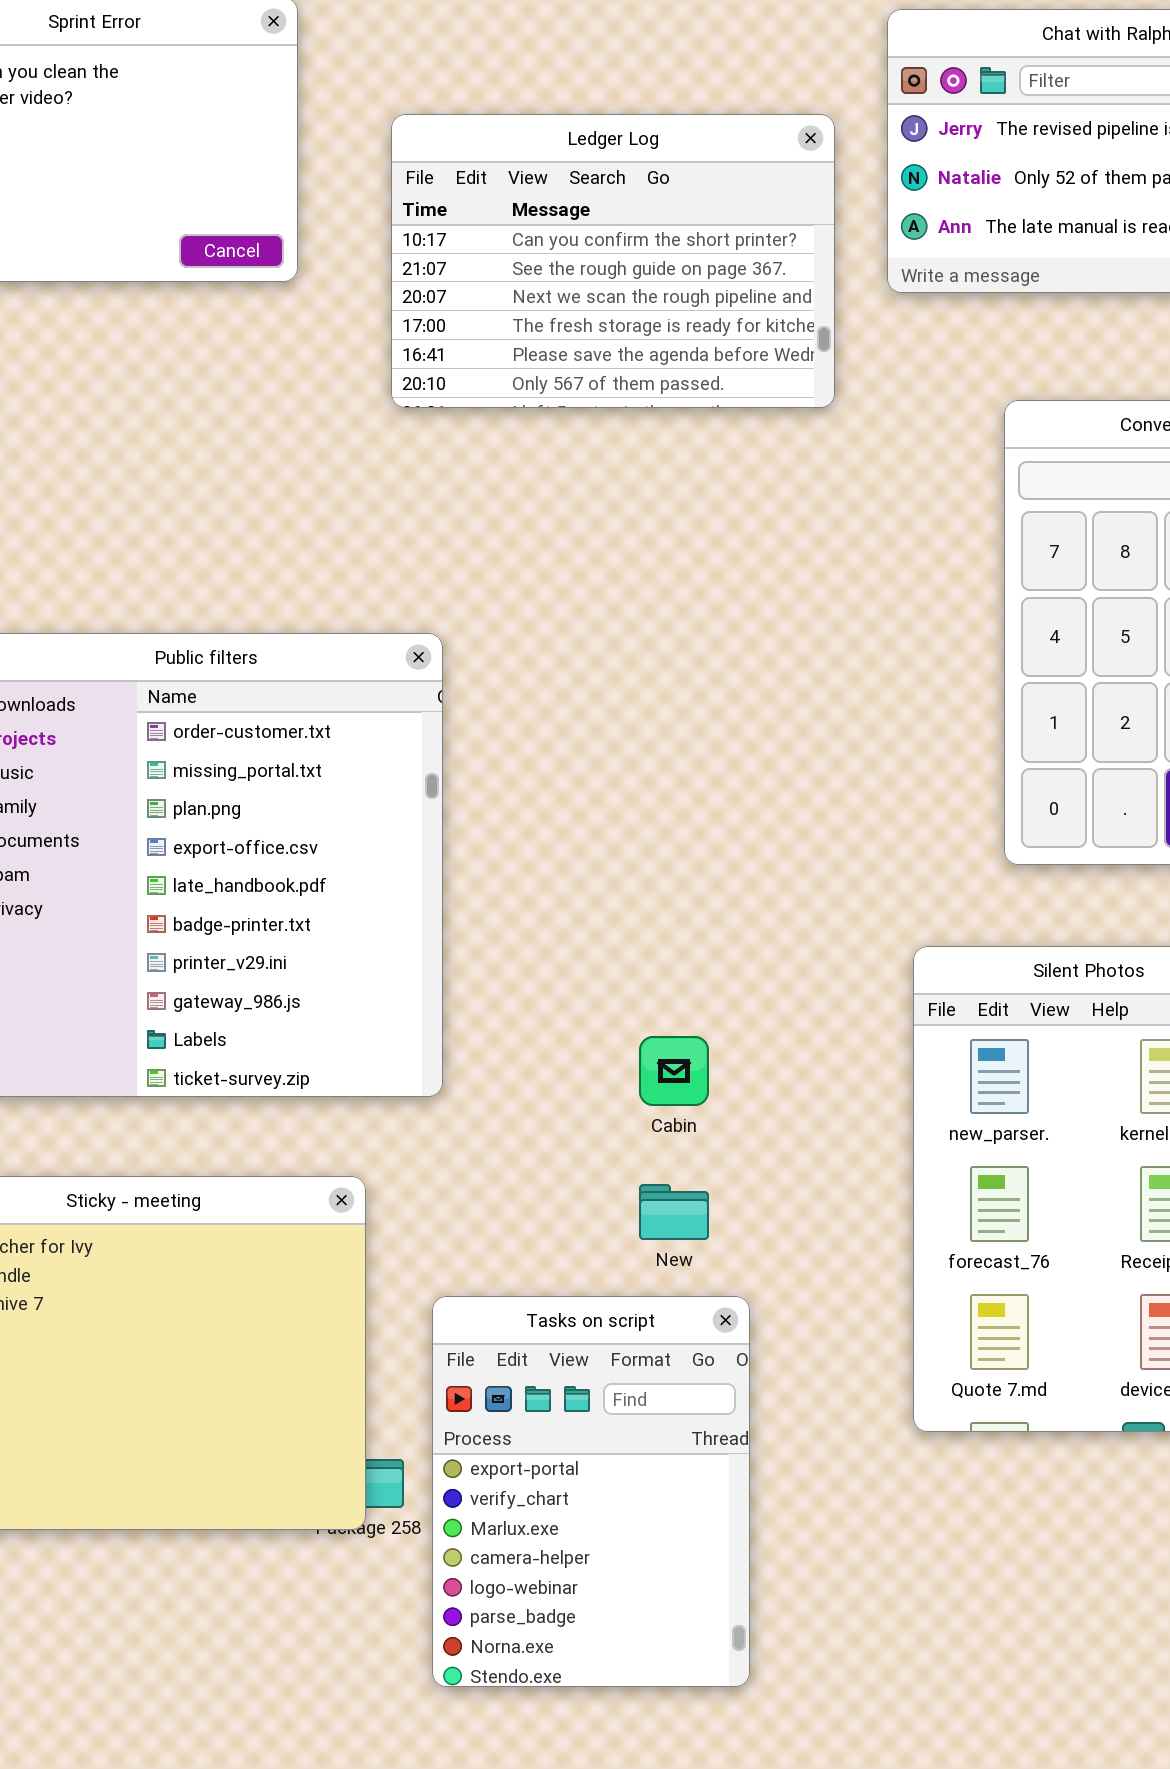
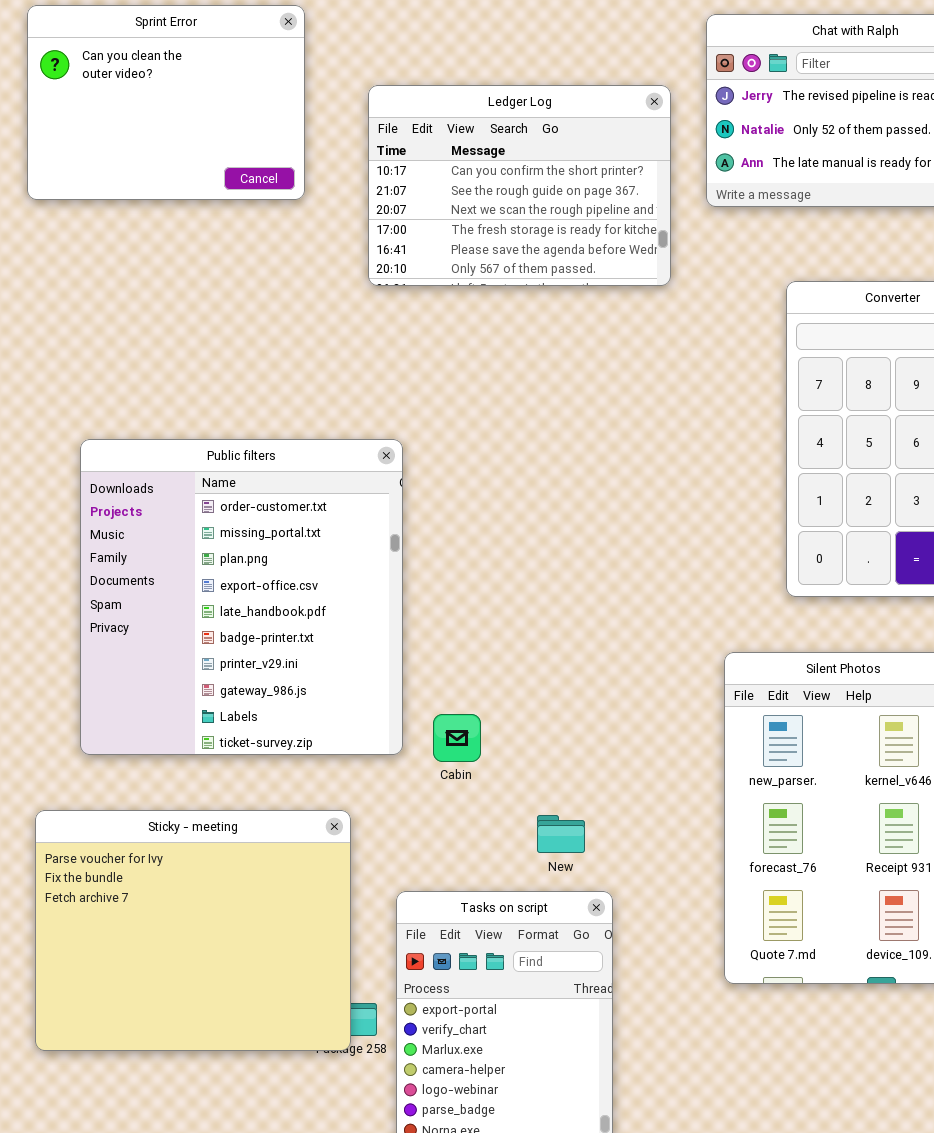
Cabin: [639,1036,709,1106] -> [433,714,481,762], moved

